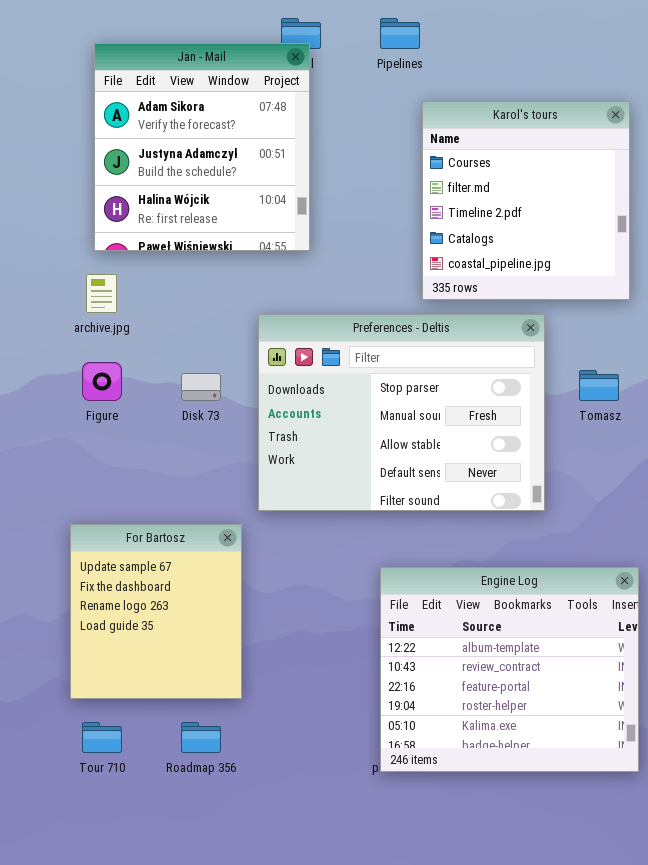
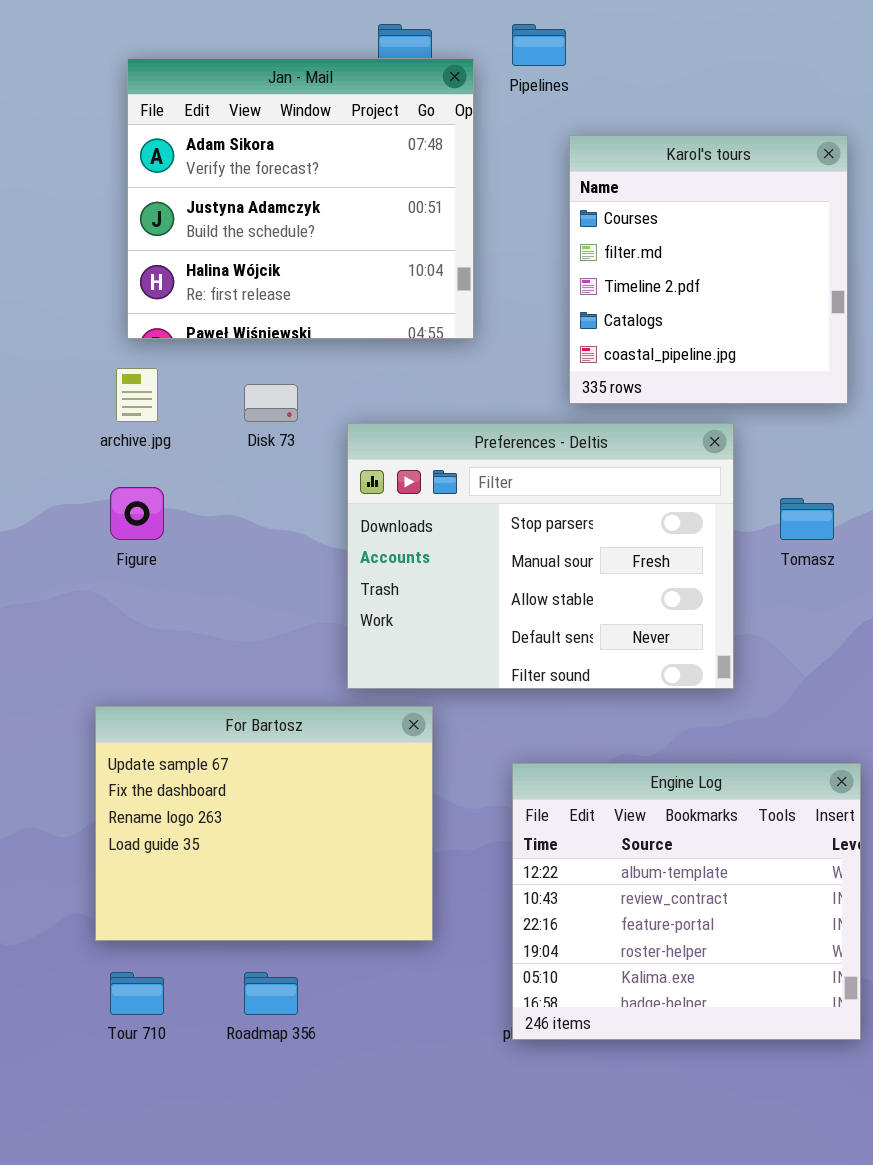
Jan - Mail: [94,43,310,251] -> [127,58,474,339], resized
Disk 73: [181,373,221,401] -> [244,384,298,422], moved
For Bartosz: [70,524,242,699] -> [95,706,433,941], resized

